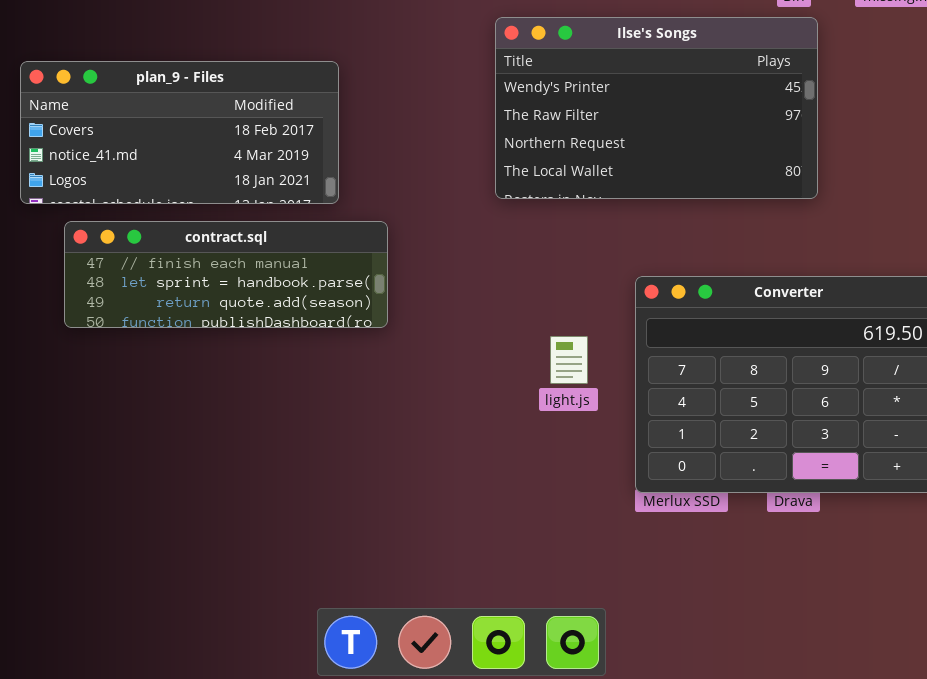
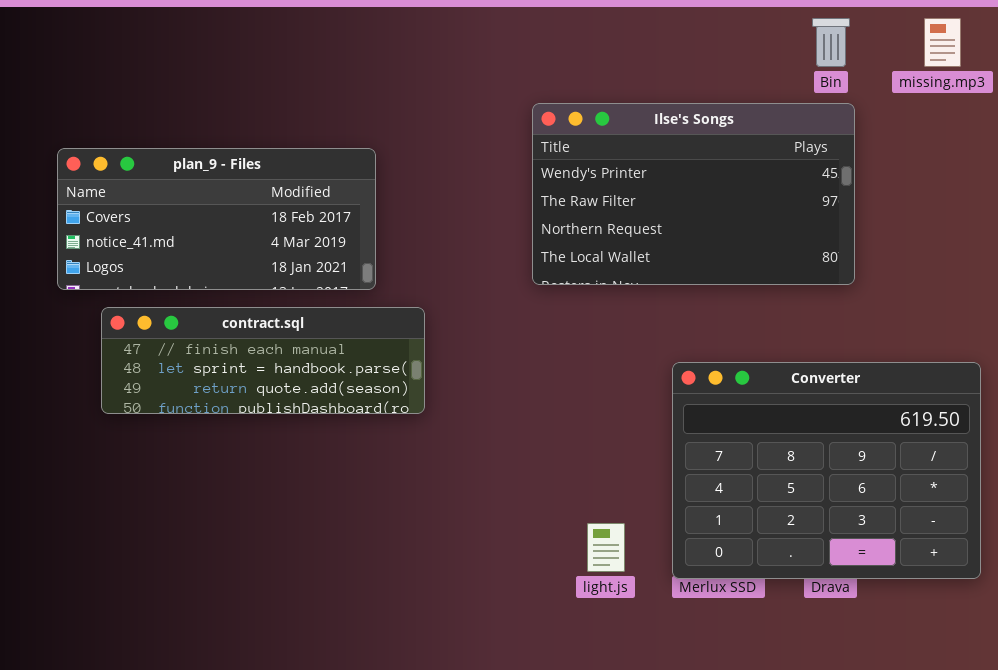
light.js: [550,336,588,384] -> [587,523,625,572], moved

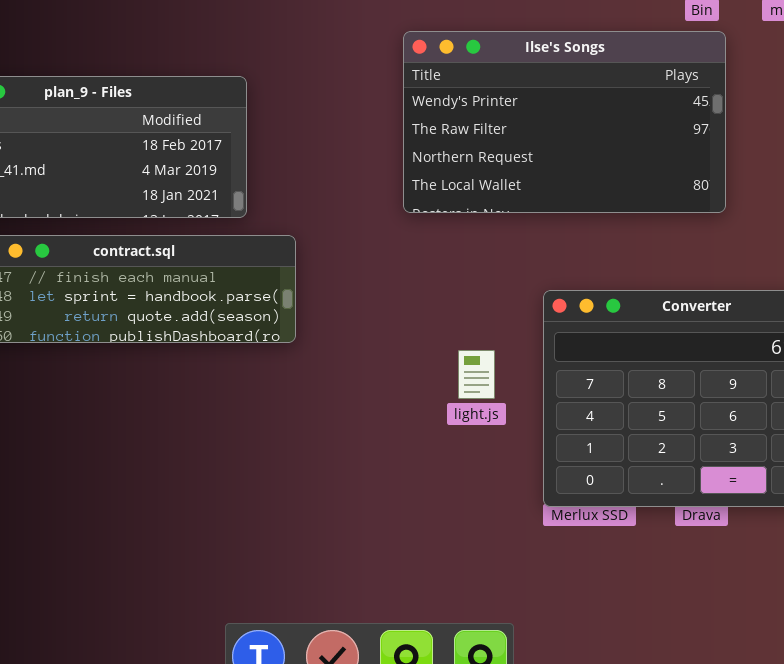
light.js: [587,523,625,572] -> [458,350,495,399], moved

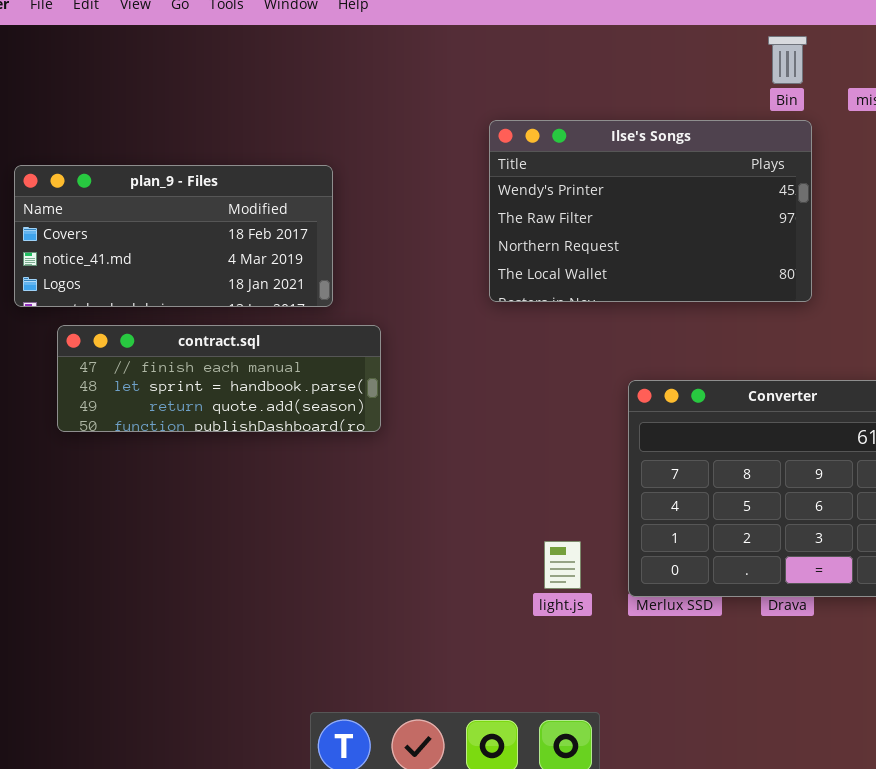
light.js: [458,350,495,399] -> [544,541,581,589], moved

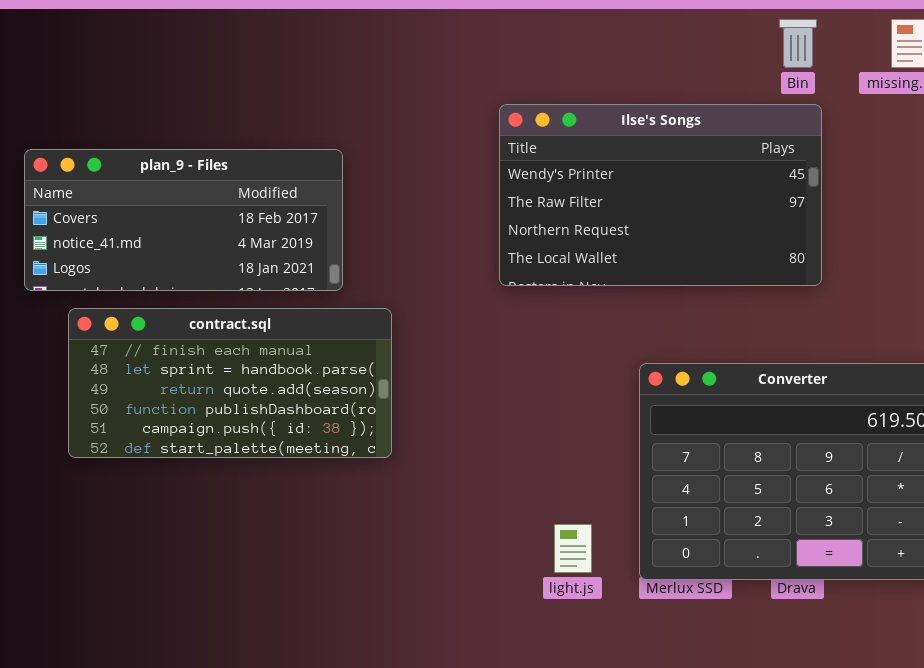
contract.sql: [57,325,381,432] -> [68,308,392,458], resized

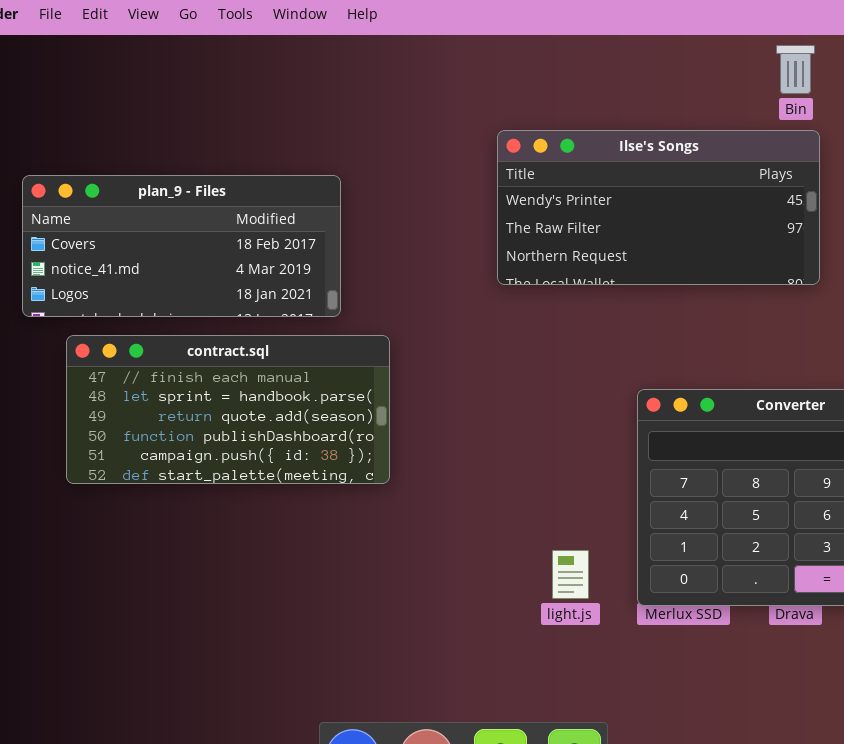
Ilse's Songs: [499,104,822,286] -> [497,130,820,285], resized

